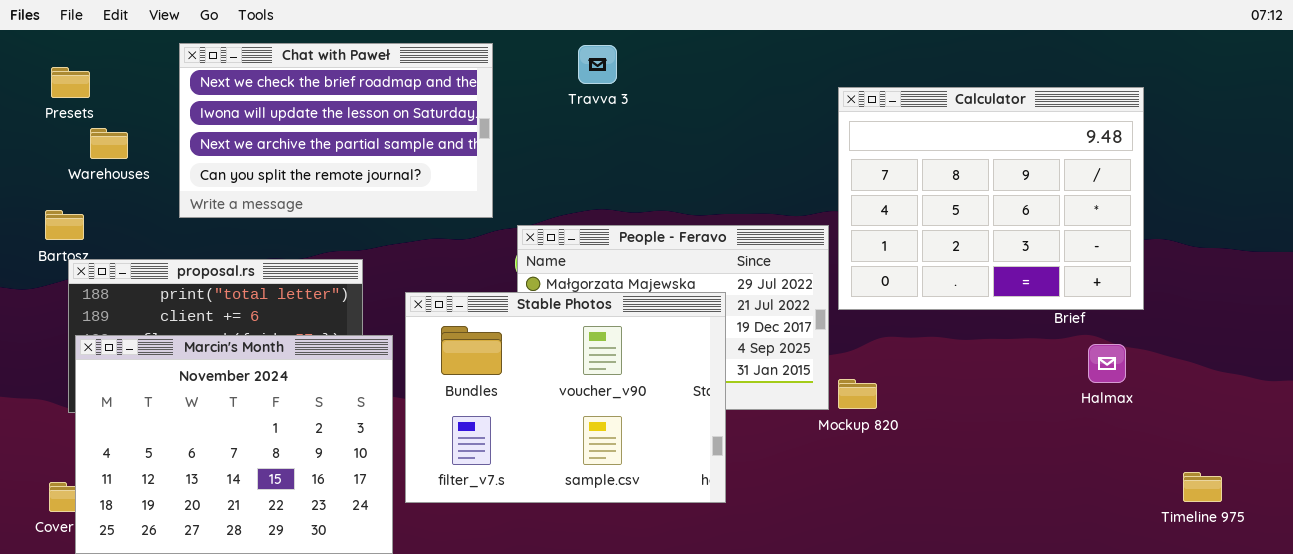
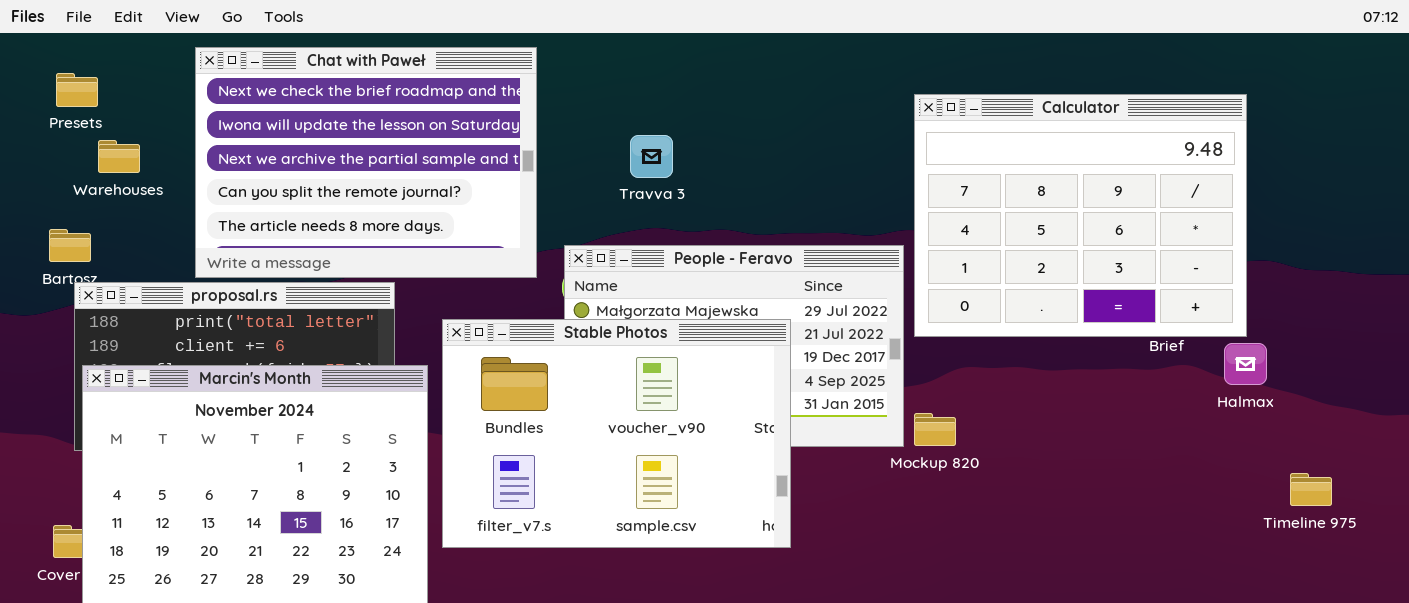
Chat with Paweł: [179,43,493,218] -> [195,47,537,278], resized
Travva 3: [578,45,617,84] -> [630,135,673,178], moved
Halmax: [1088,344,1126,383] -> [1224,343,1267,385], moved
Timeline 975: [1183,472,1222,502] -> [1290,473,1332,506], moved

